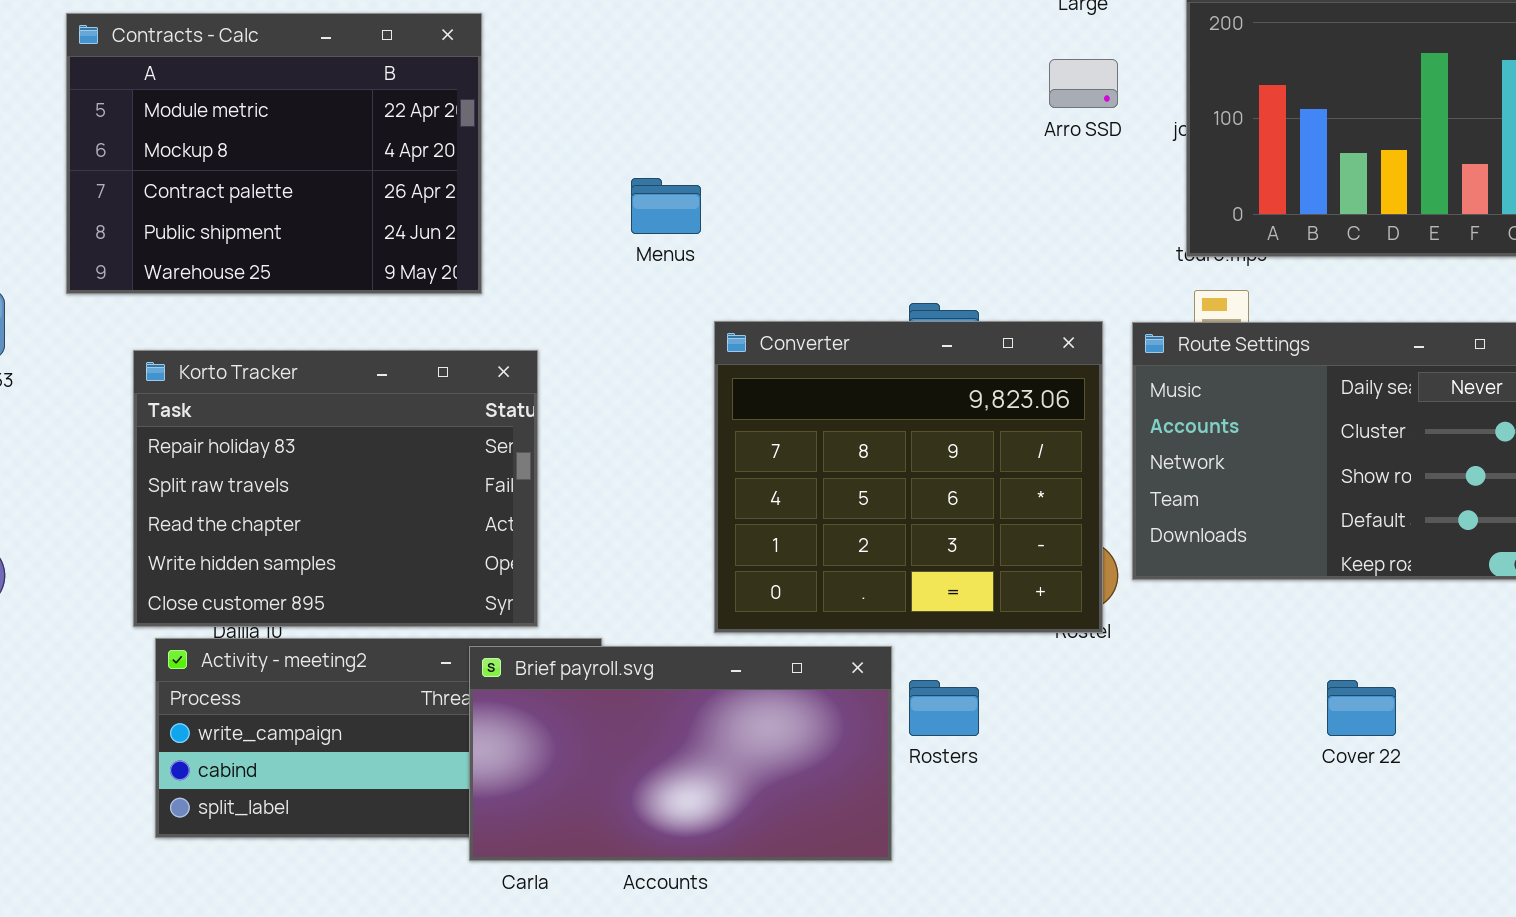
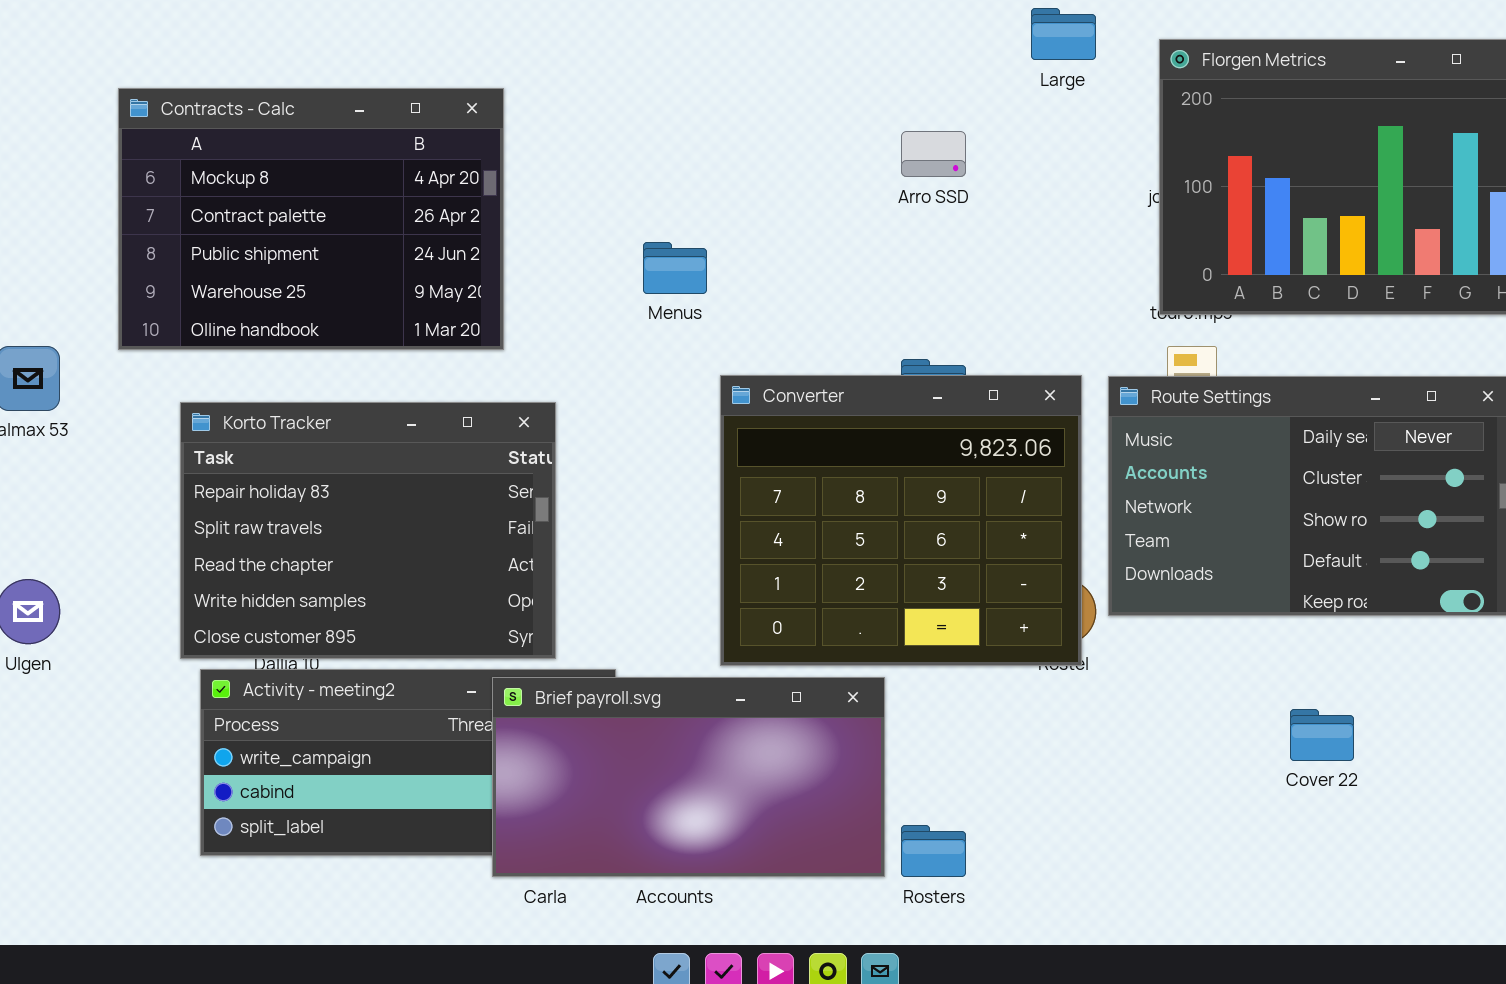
Contracts - Calc: [66,13,482,294] -> [118,88,504,350], scrolled down 1 row
Arro SSD: [1049,59,1118,108] -> [901,131,966,177], moved
Rosters: [909,680,979,736] -> [901,825,966,877], moved

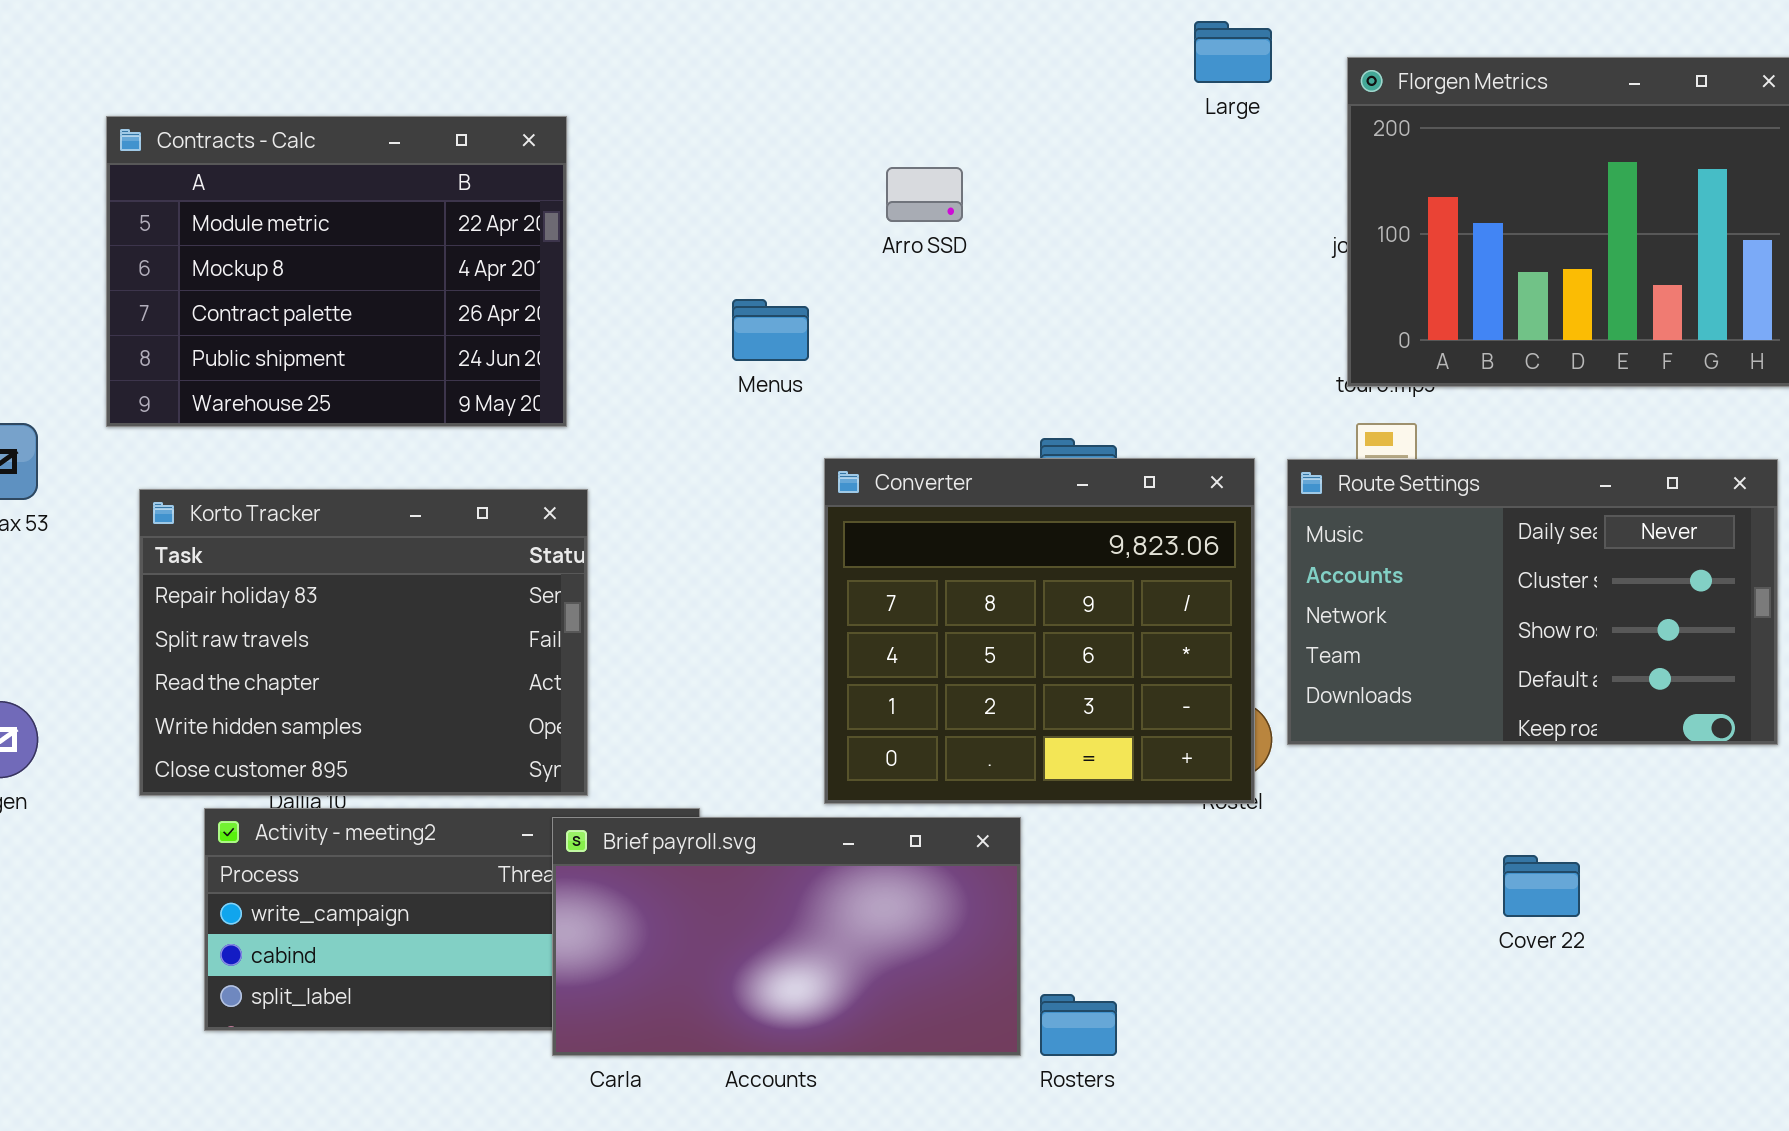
Contracts - Calc: [118,88,504,350] -> [106,116,567,427], scrolled up 1 row
Arro SSD: [901,131,966,177] -> [886,167,963,222], moved
Korto Tracker: [180,402,556,659] -> [139,489,588,796], moved

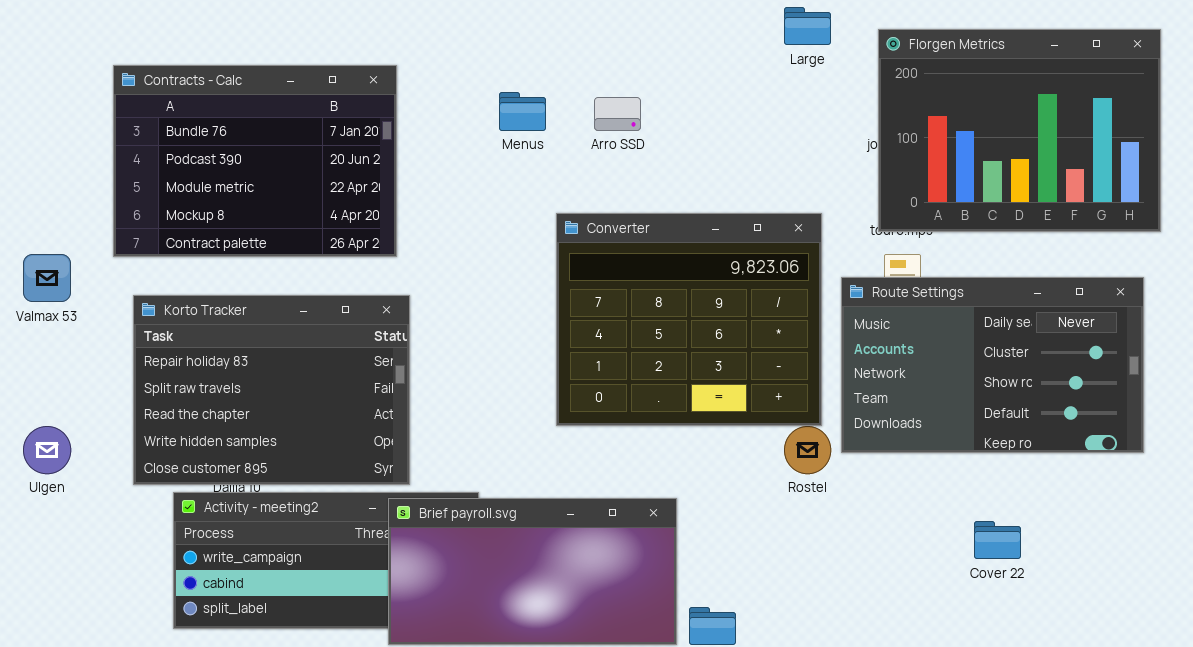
Contracts - Calc: [106,116,567,427] -> [113,65,397,257], scrolled up 2 rows
Menus: [732,299,809,361] -> [499,92,546,131], moved
Converter: [824,458,1255,804] -> [556,213,822,426], moved

